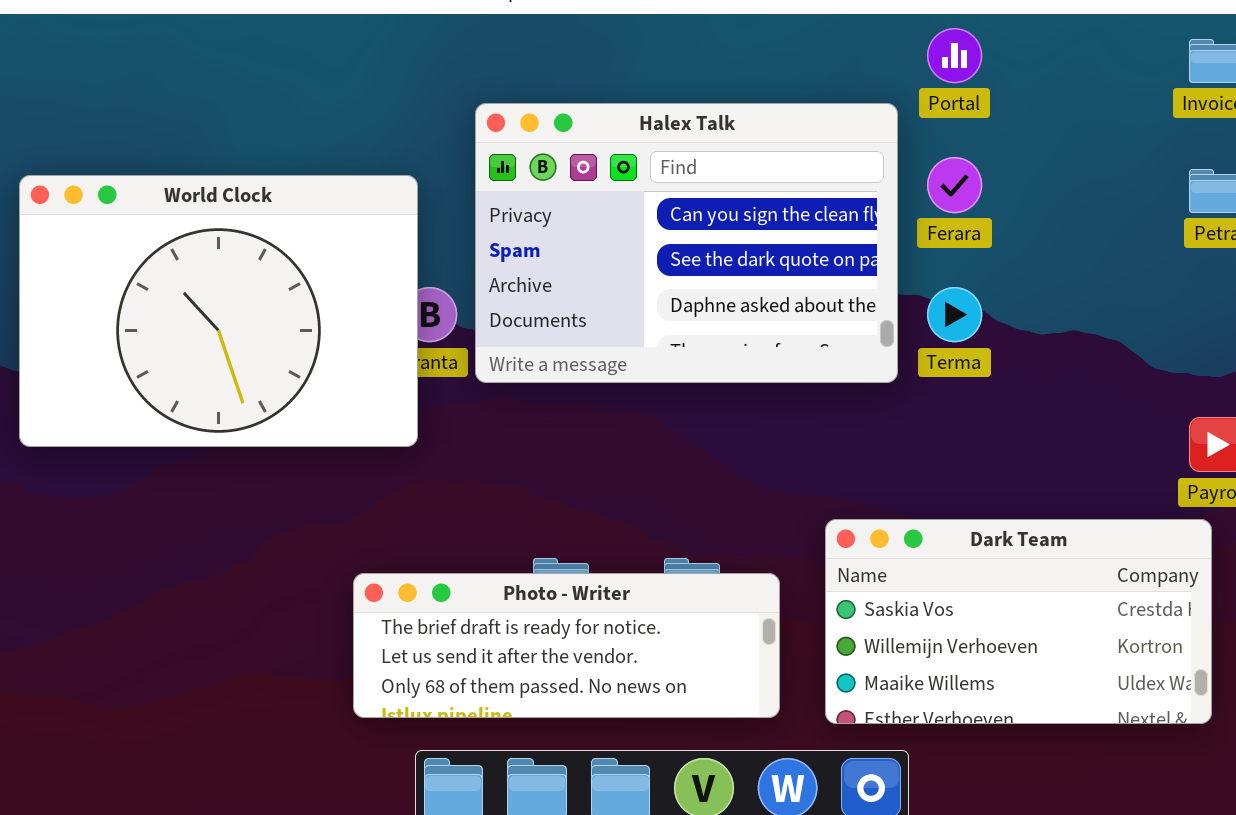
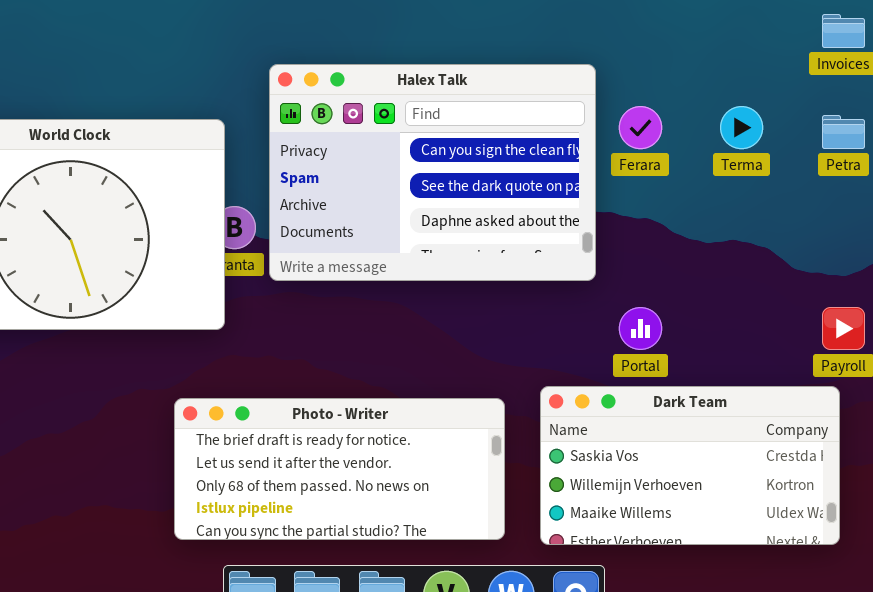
Portal: [927,28,982,83] -> [619,307,662,350], moved
Terma: [927,287,982,342] -> [720,106,763,149], moved
Photo - Writer: [353,573,780,718] -> [174,398,505,540], resized

